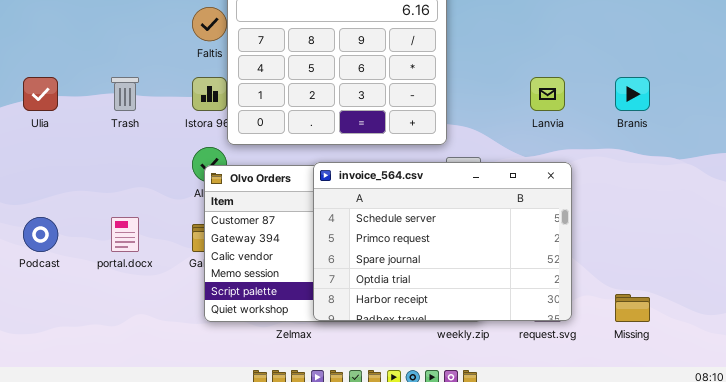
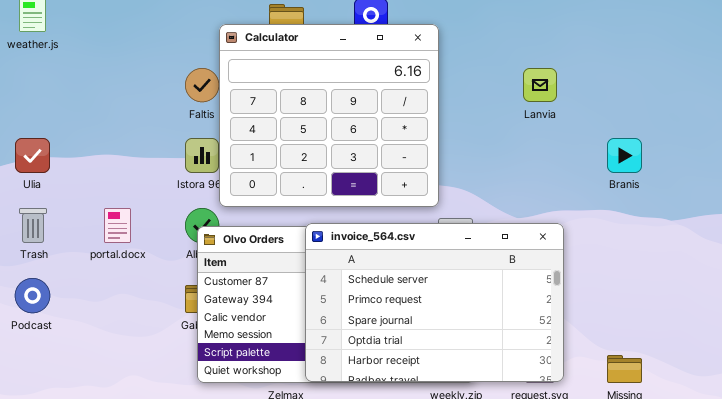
Trash: [111,77,139,111] -> [19,208,47,243], moved
Lanvia: [530,77,565,111] -> [523,68,557,102], moved
portal.docx: [111,217,139,252] -> [104,208,131,243], moved

